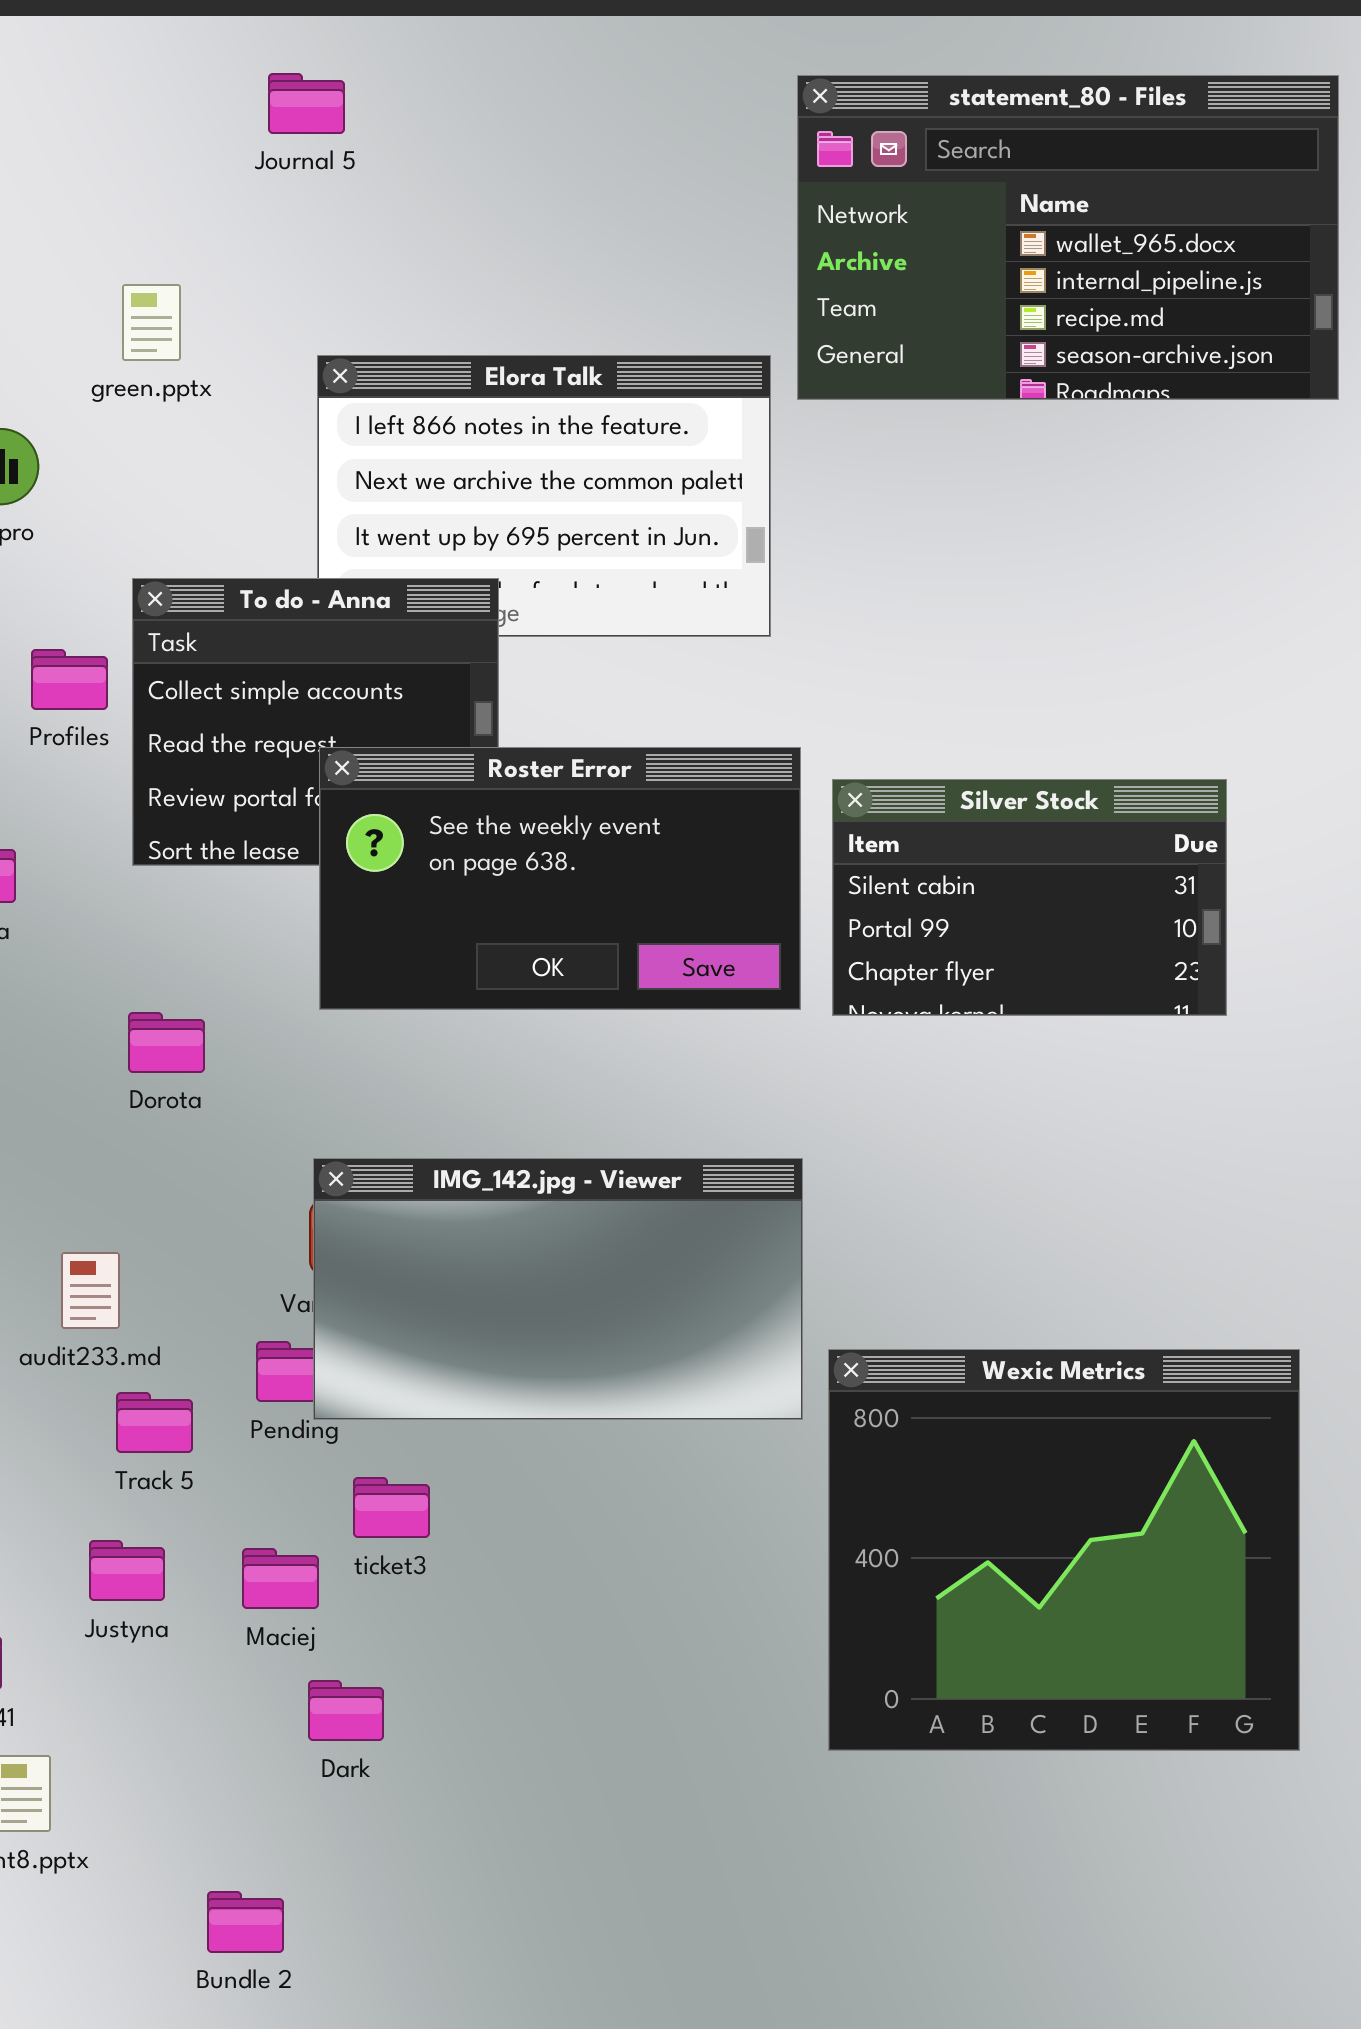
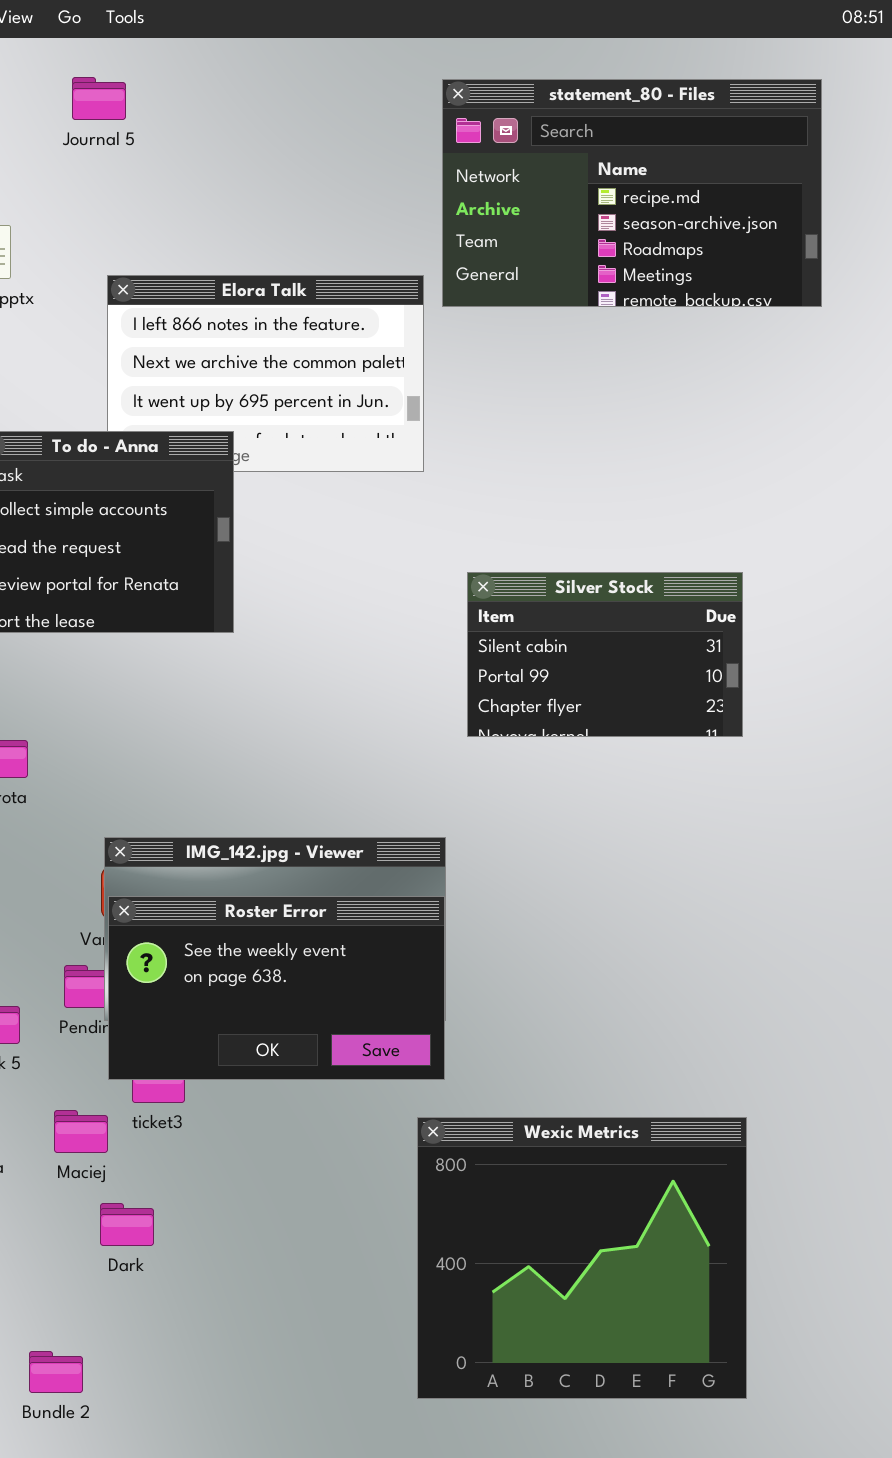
statement_80 - Files: [797,75,1339,400] -> [442,79,822,307], scrolled down 2 rows
Roster Error: [319,747,801,1010] -> [108,896,445,1080], moved
Wexic Metrics: [828,1349,1300,1751] -> [417,1117,747,1399], moved

